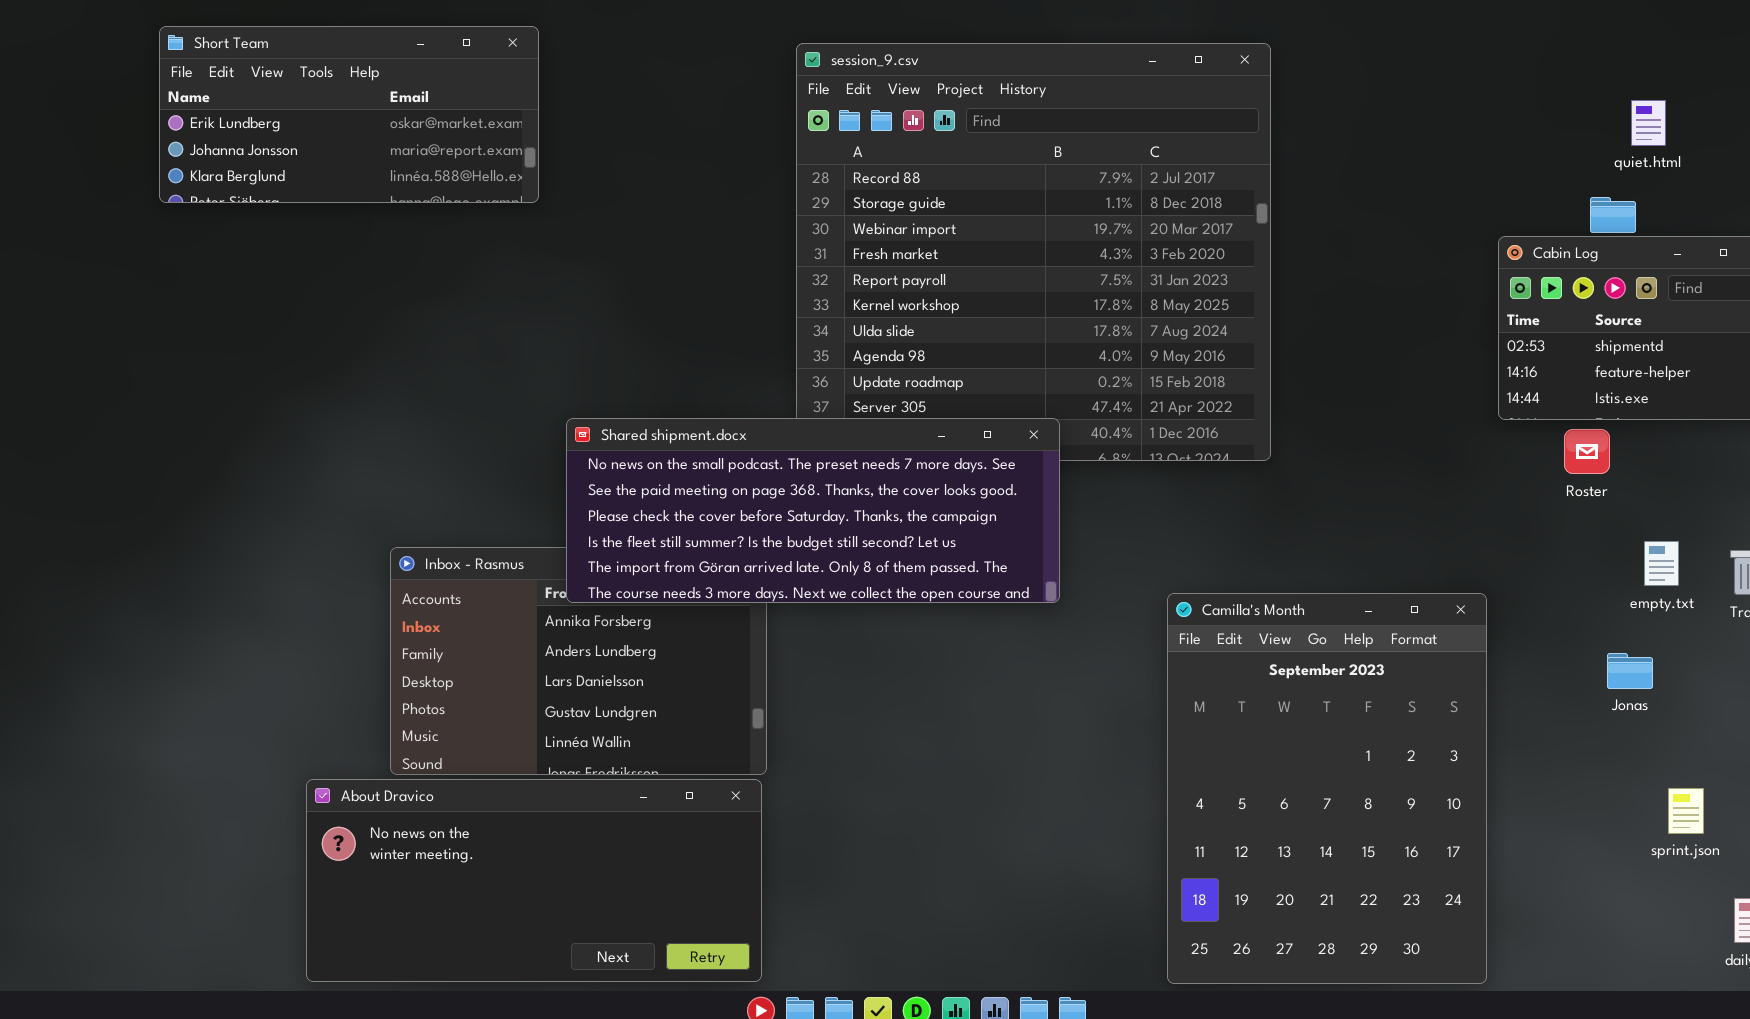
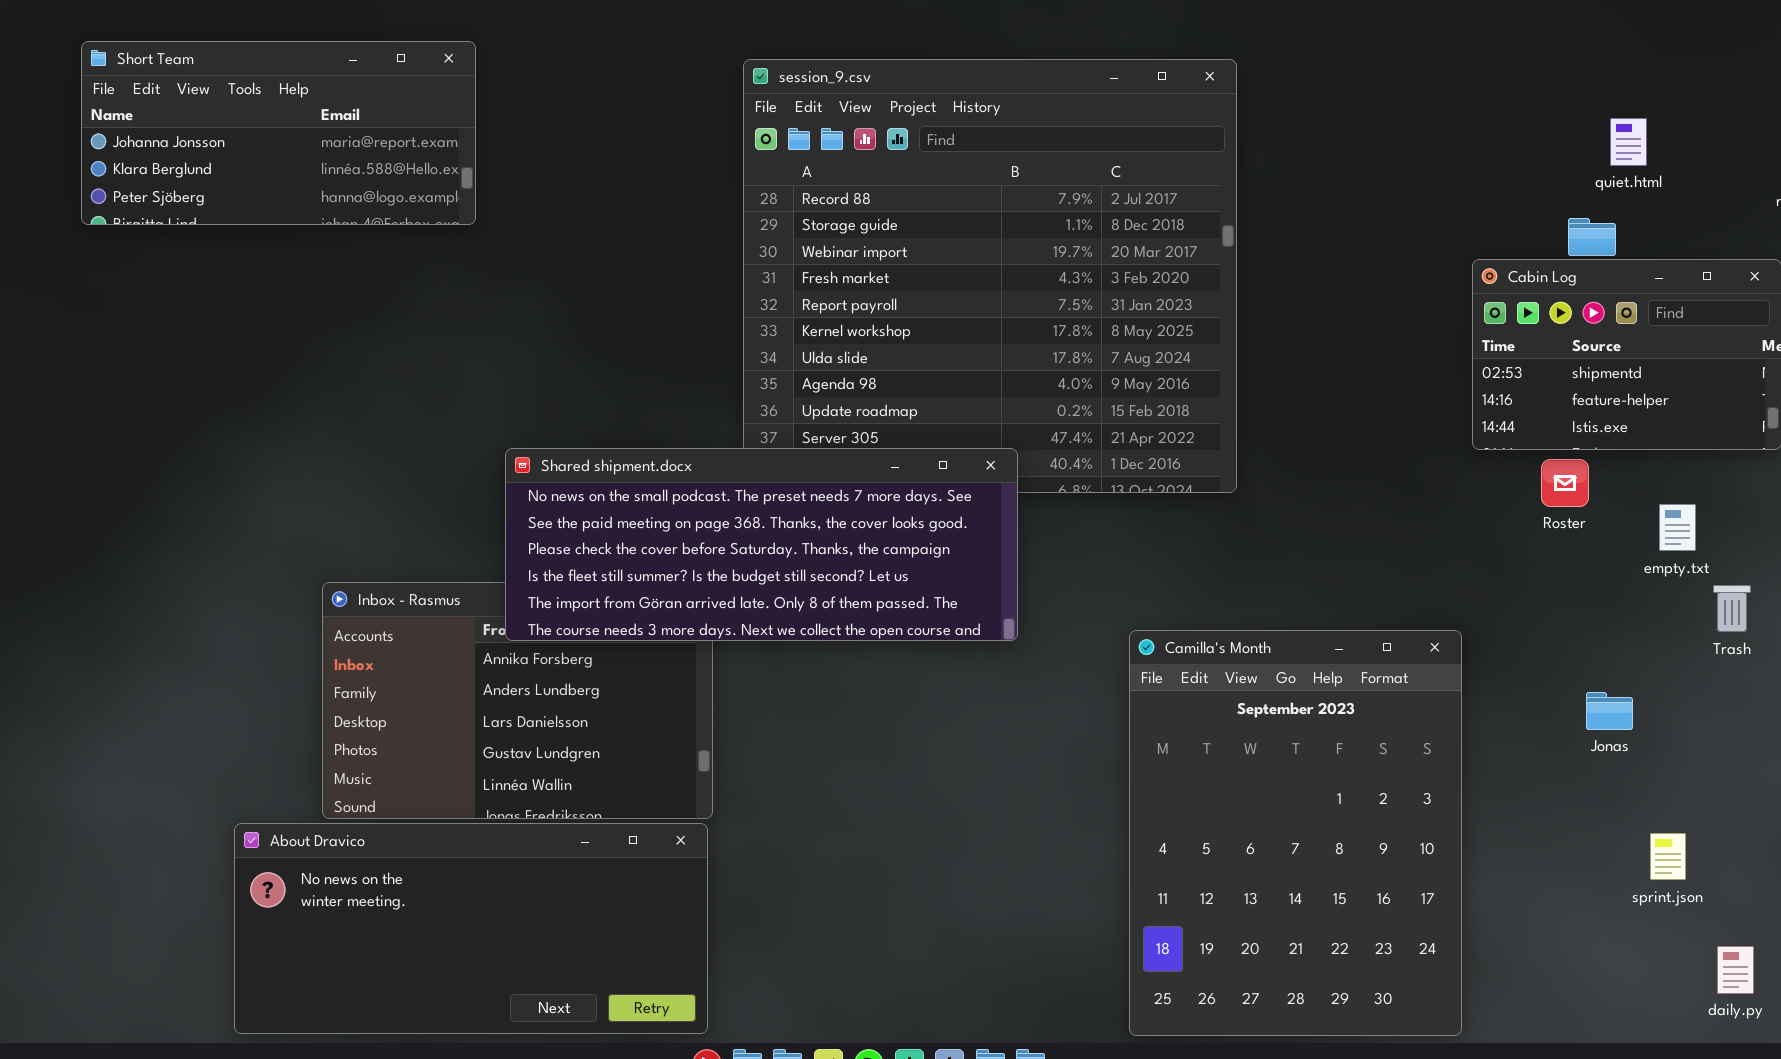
Short Team: [159,26,539,203] -> [81,41,476,225], scrolled down 1 row
empty.txt: [1644,541,1679,586] -> [1659,504,1696,551], moved

